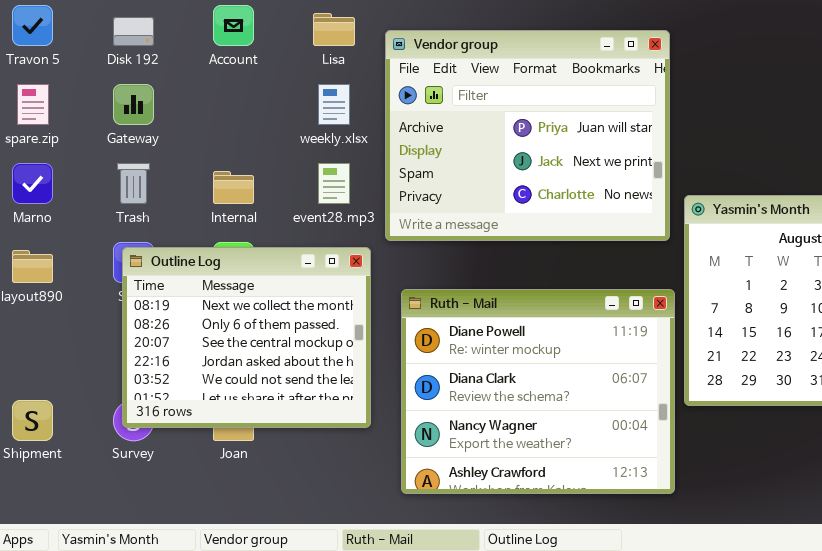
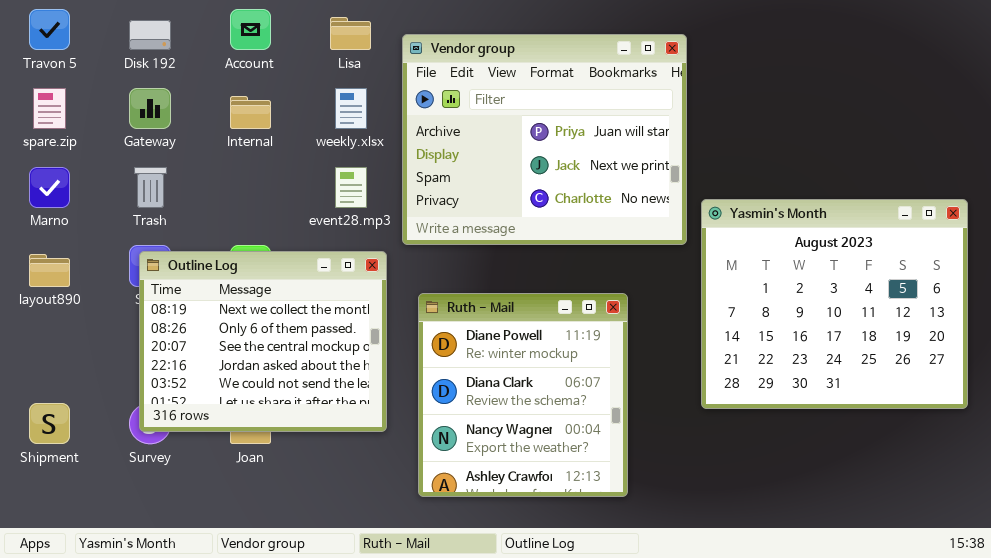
Internal: [213,171,254,204] -> [230,96,271,129], moved
Ruth - Mail: [401,289,675,494] -> [418,293,628,497], resized

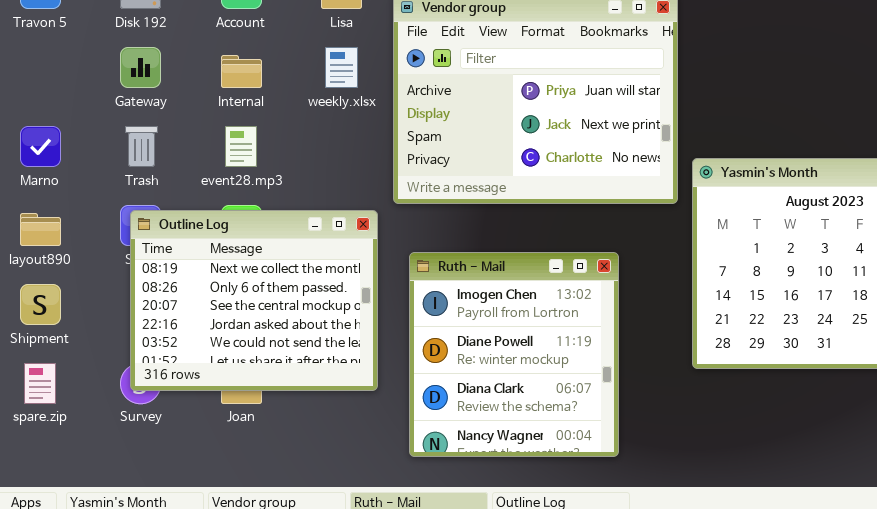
spare.zip: [33,88,66,129] -> [24,363,56,404], moved
event28.mp3: [335,167,367,208] -> [225,126,257,167], moved
Ruth - Mail: [418,293,628,497] -> [409,252,619,457], scrolled up 1 row
Shipment: [29,403,70,444] -> [20,284,61,325], moved

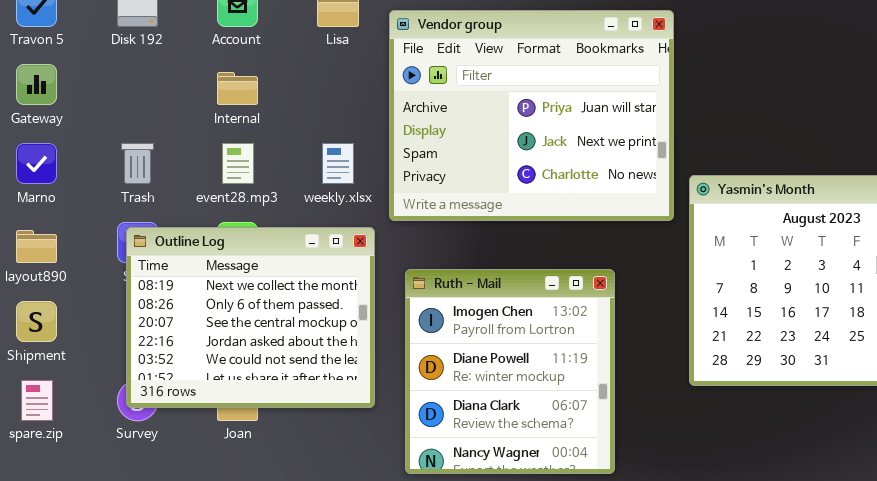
Gateway: [120,47,161,88] -> [16,64,57,105], moved
weekly.xlsx: [325,47,358,88] -> [322,143,354,184], moved

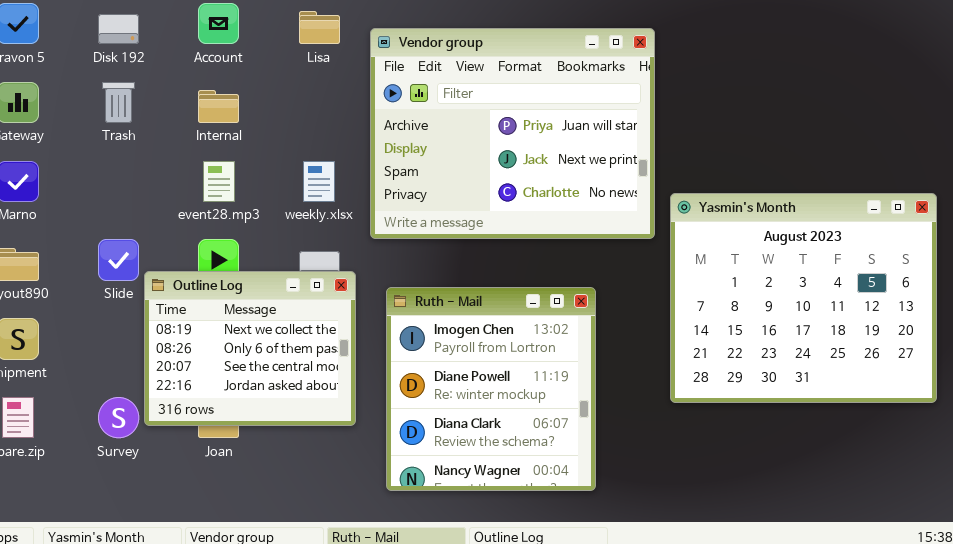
Trash: [121,143,154,184] -> [102,82,135,123], moved
Outline Log: [126,227,375,408] -> [144,271,356,426], resized

